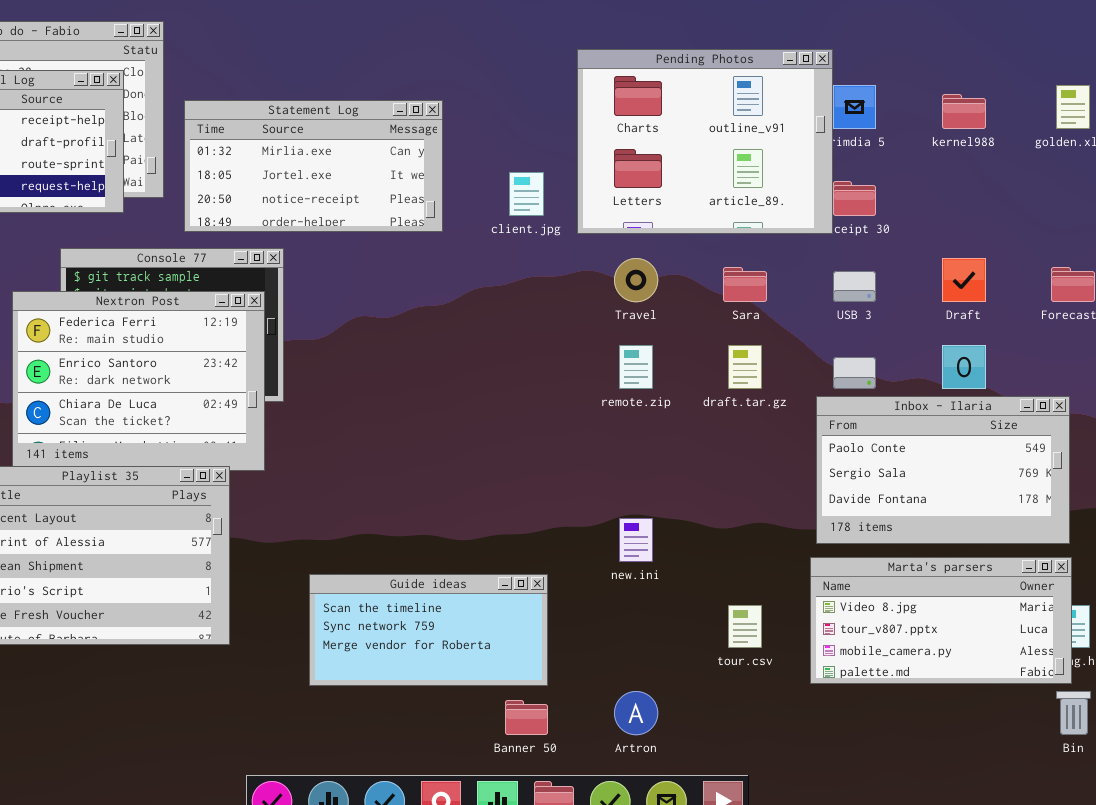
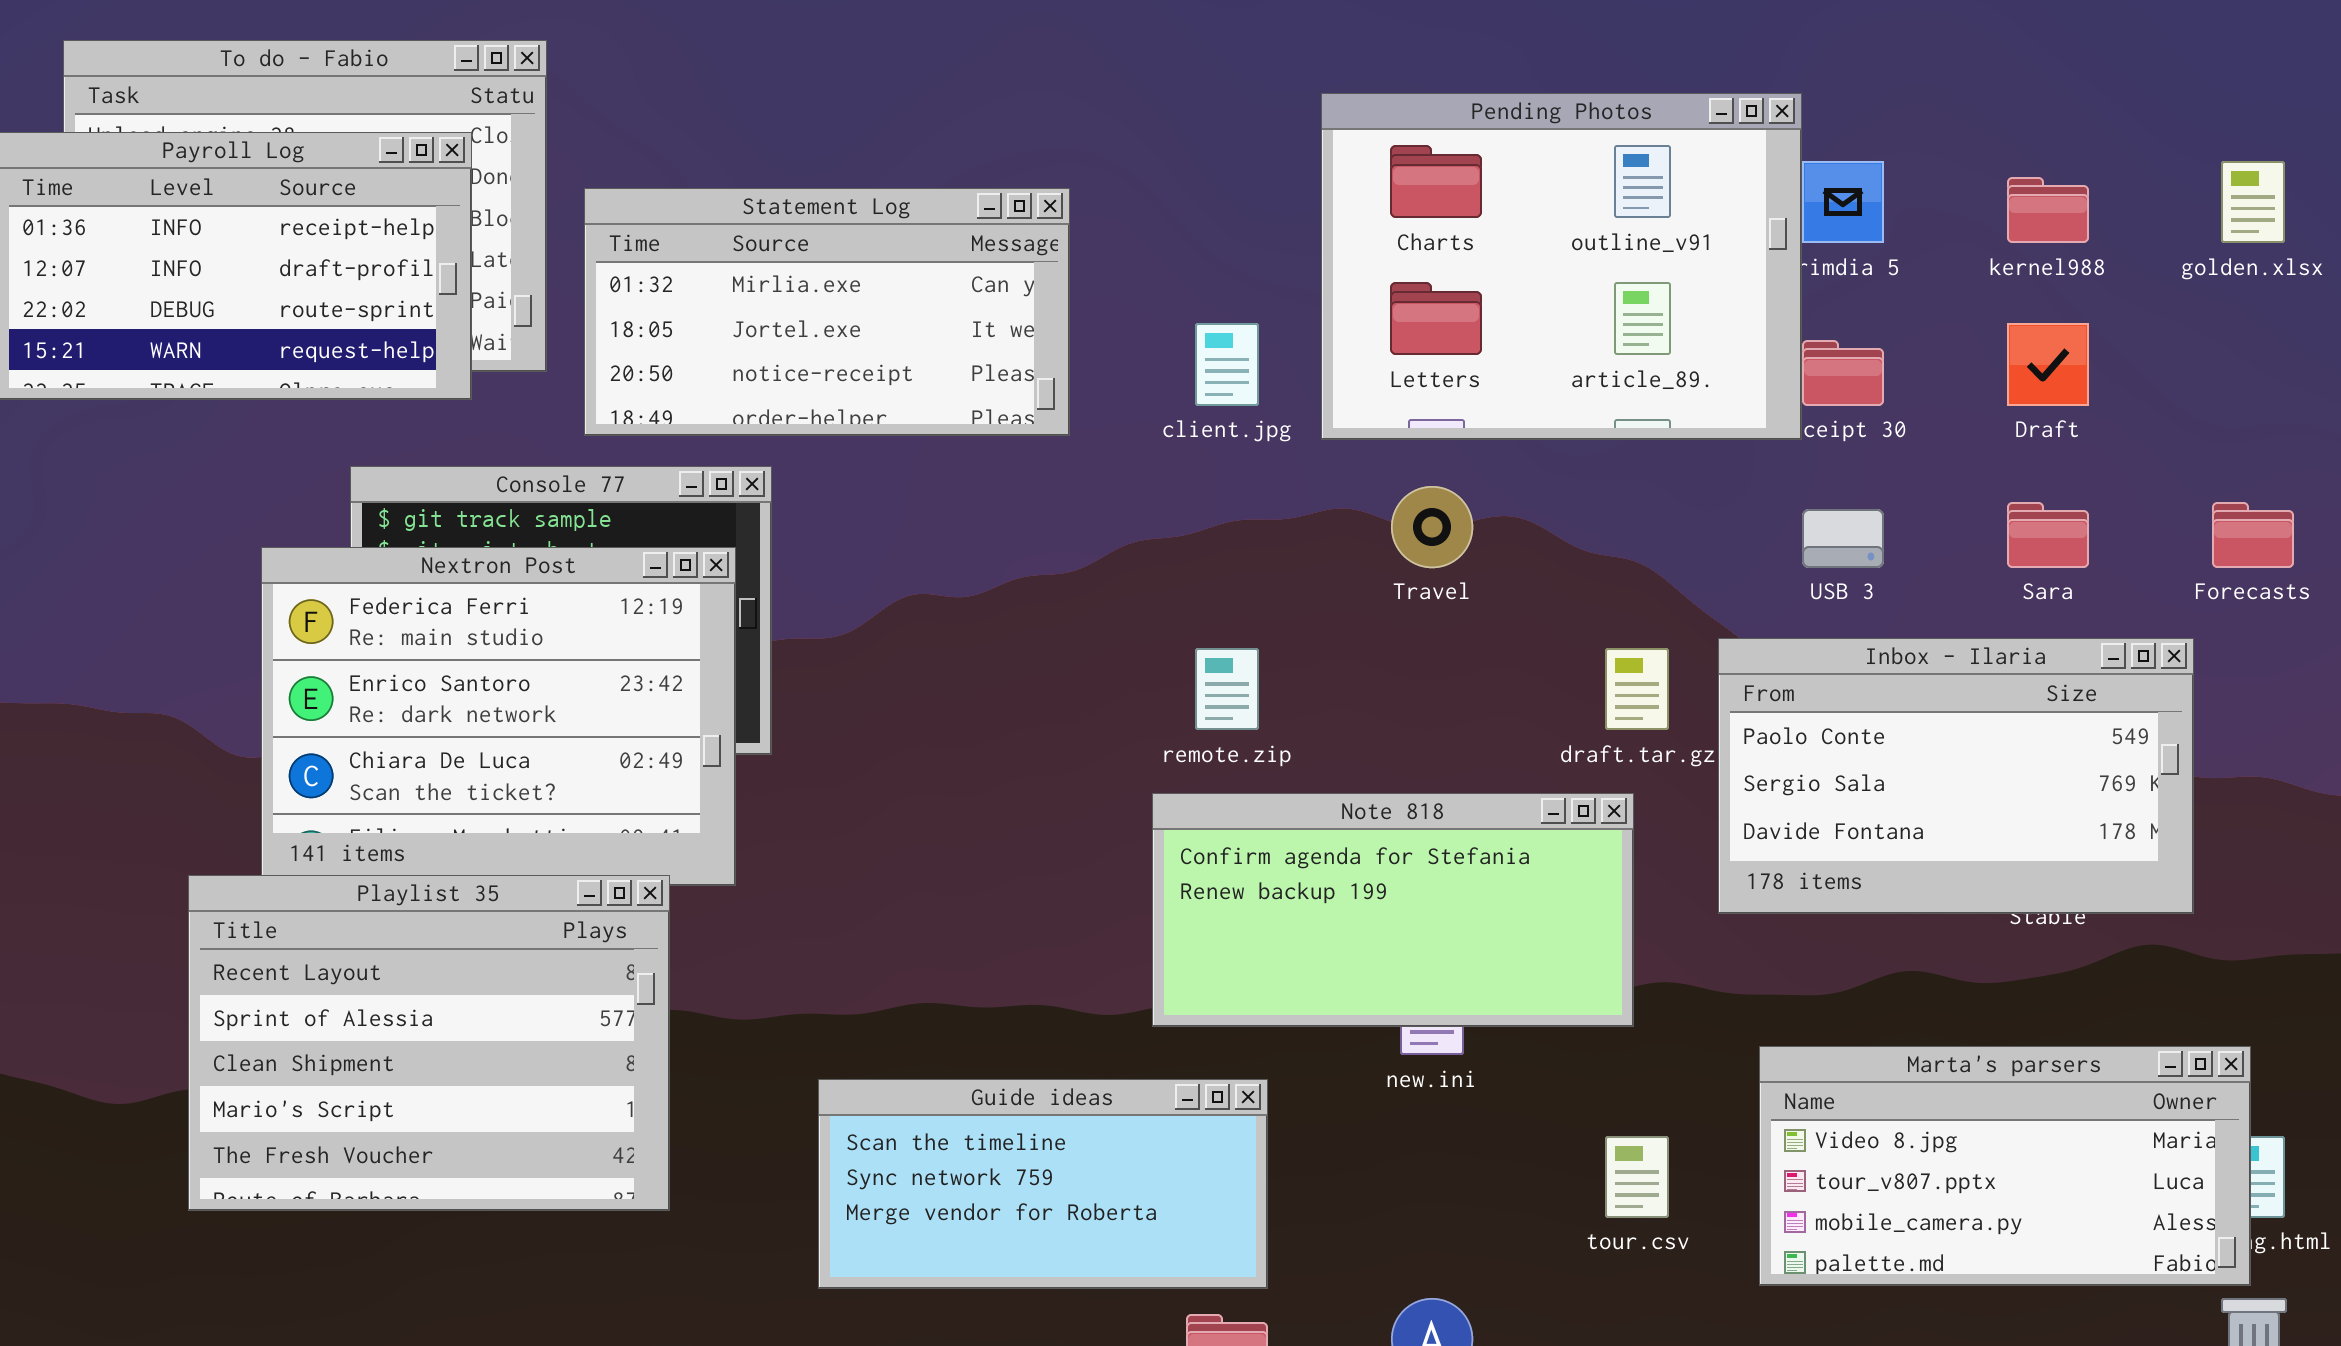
Draft: [942,258,986,302] -> [2007,323,2089,406], moved
Sara: [723,267,767,302] -> [2007,502,2089,568], moved
remote.zip: [619,345,653,389] -> [1195,648,1259,730], moved
Inbox - Ilaria: [816,396,1070,544] -> [1718,638,2194,914], moved
Note 818: none -> [1152,793,1634,1027], opened

